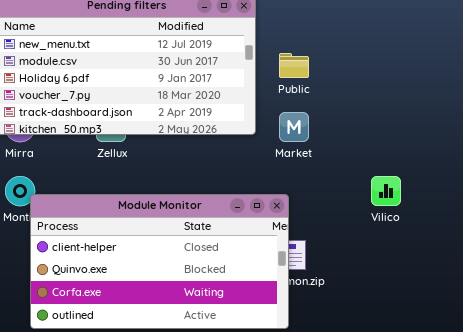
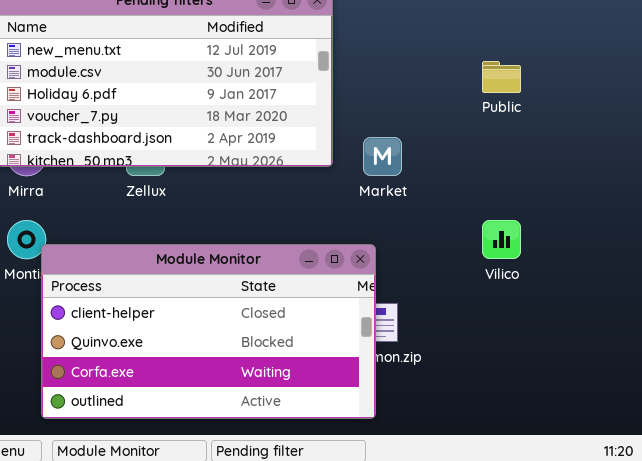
Public: [279,53,309,78] -> [482,61,521,93], moved

